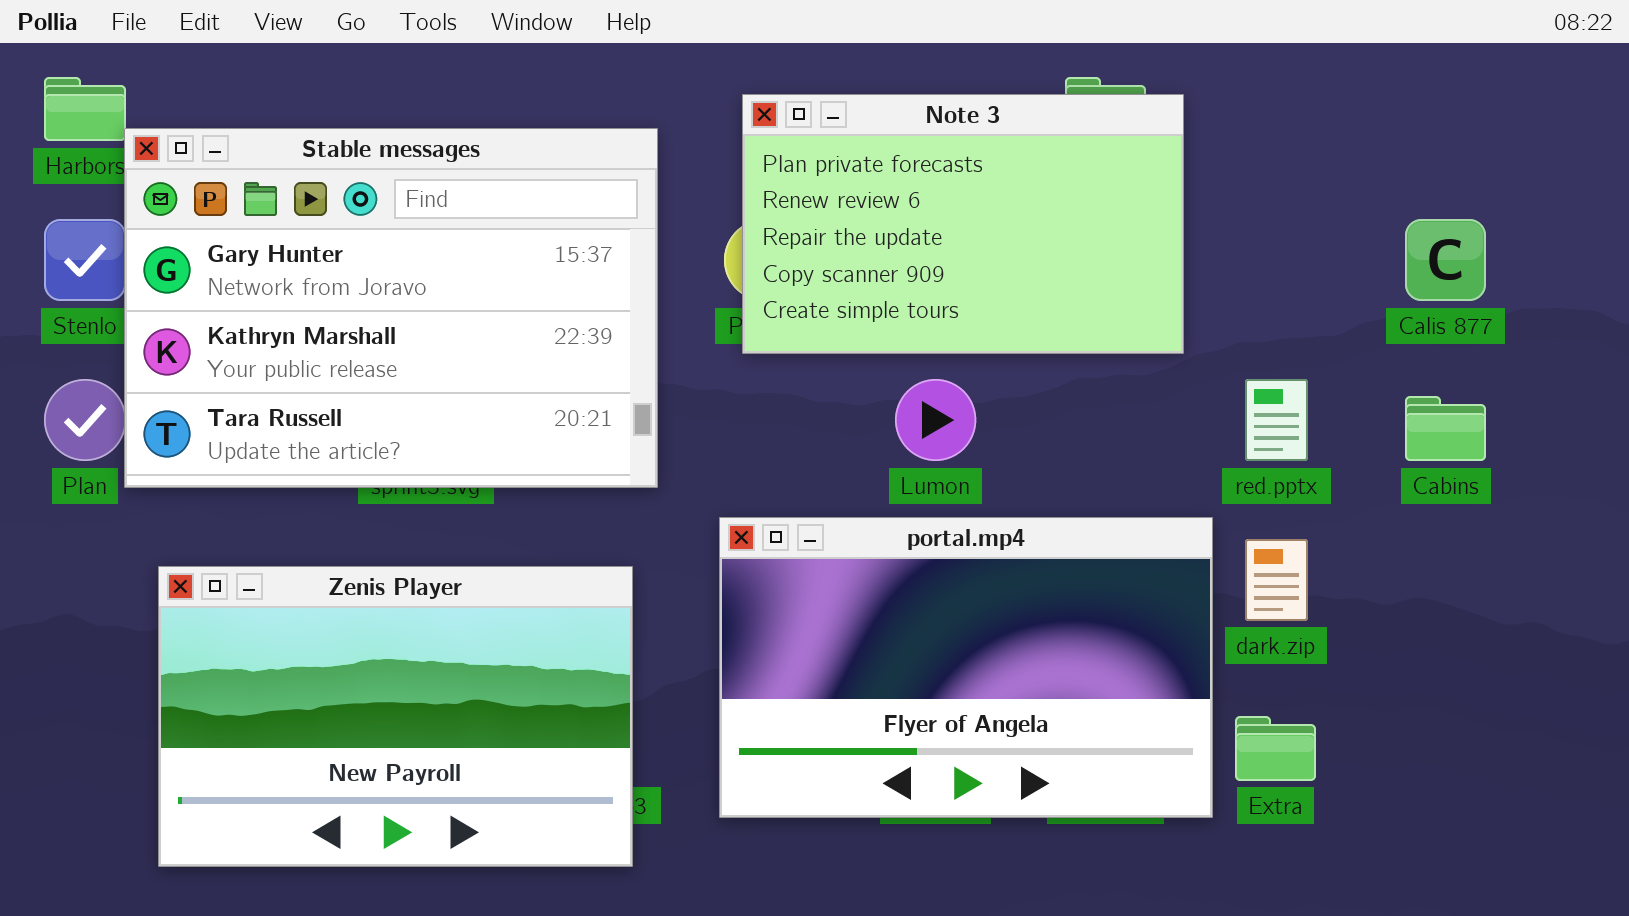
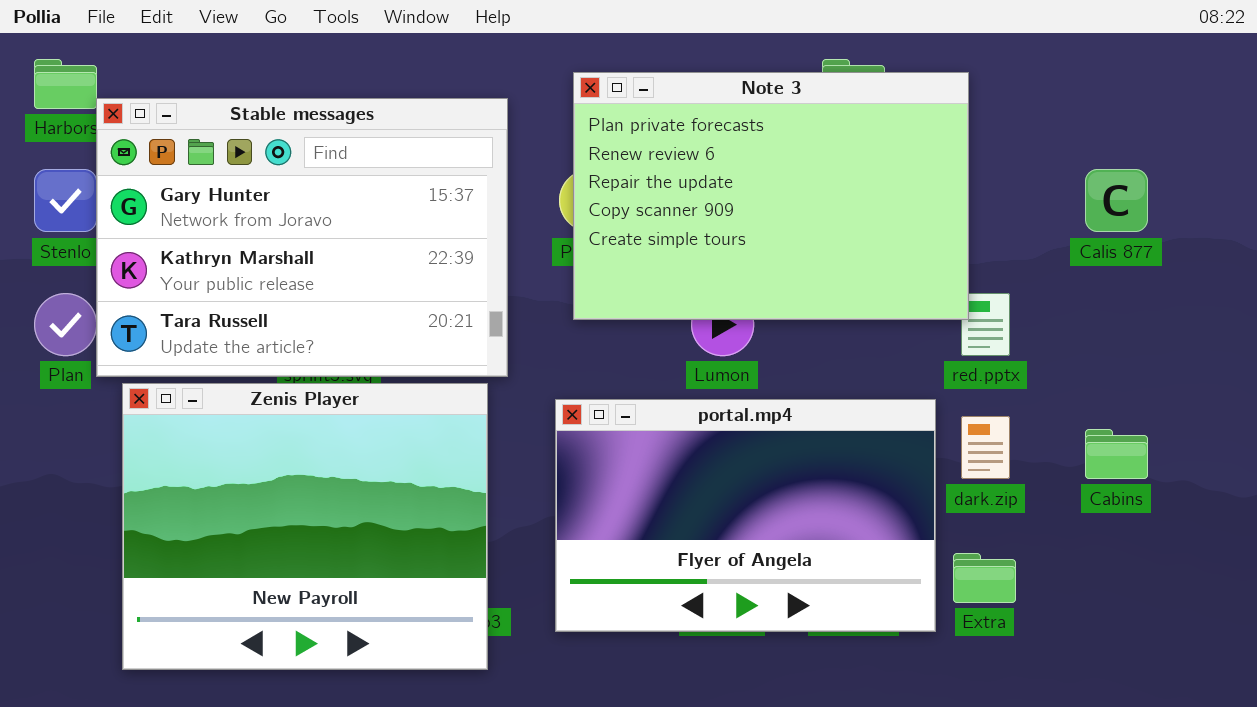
Note 3: [742,94,1184,354] -> [573,72,969,320], resized
Cabins: [1405,396,1486,461] -> [1085,429,1148,479], moved
Zenis Player: [158,566,633,867] -> [122,383,488,670], resized

